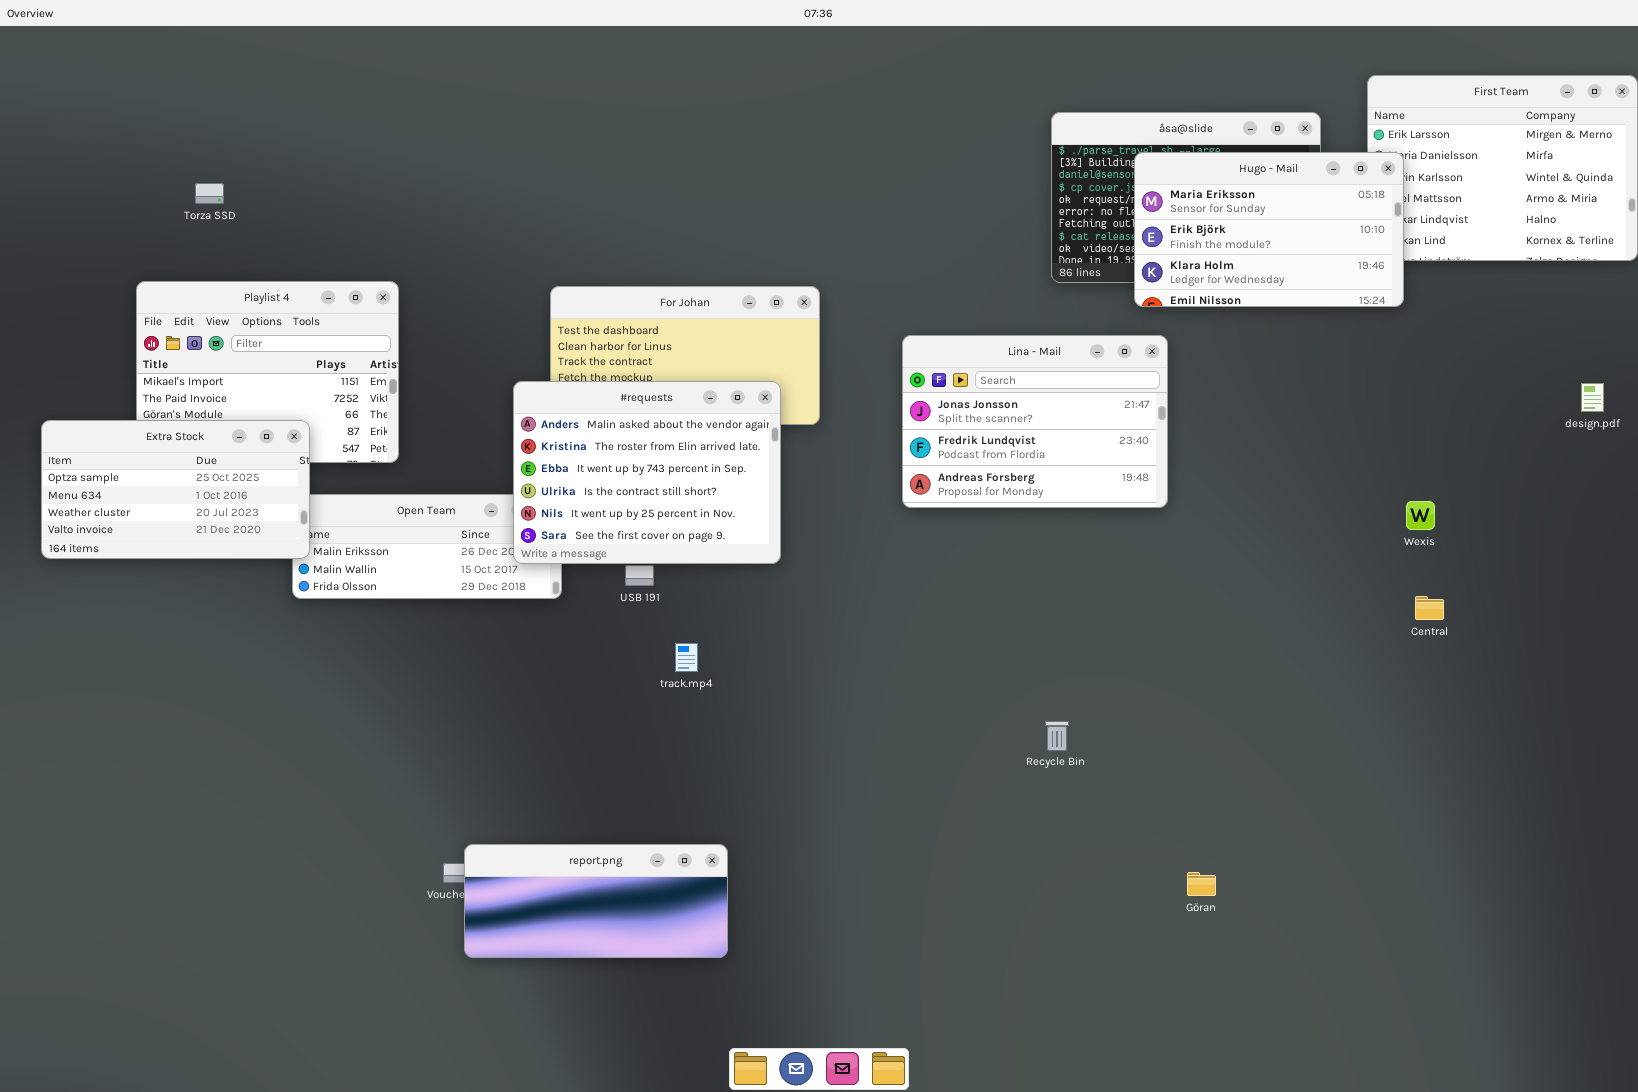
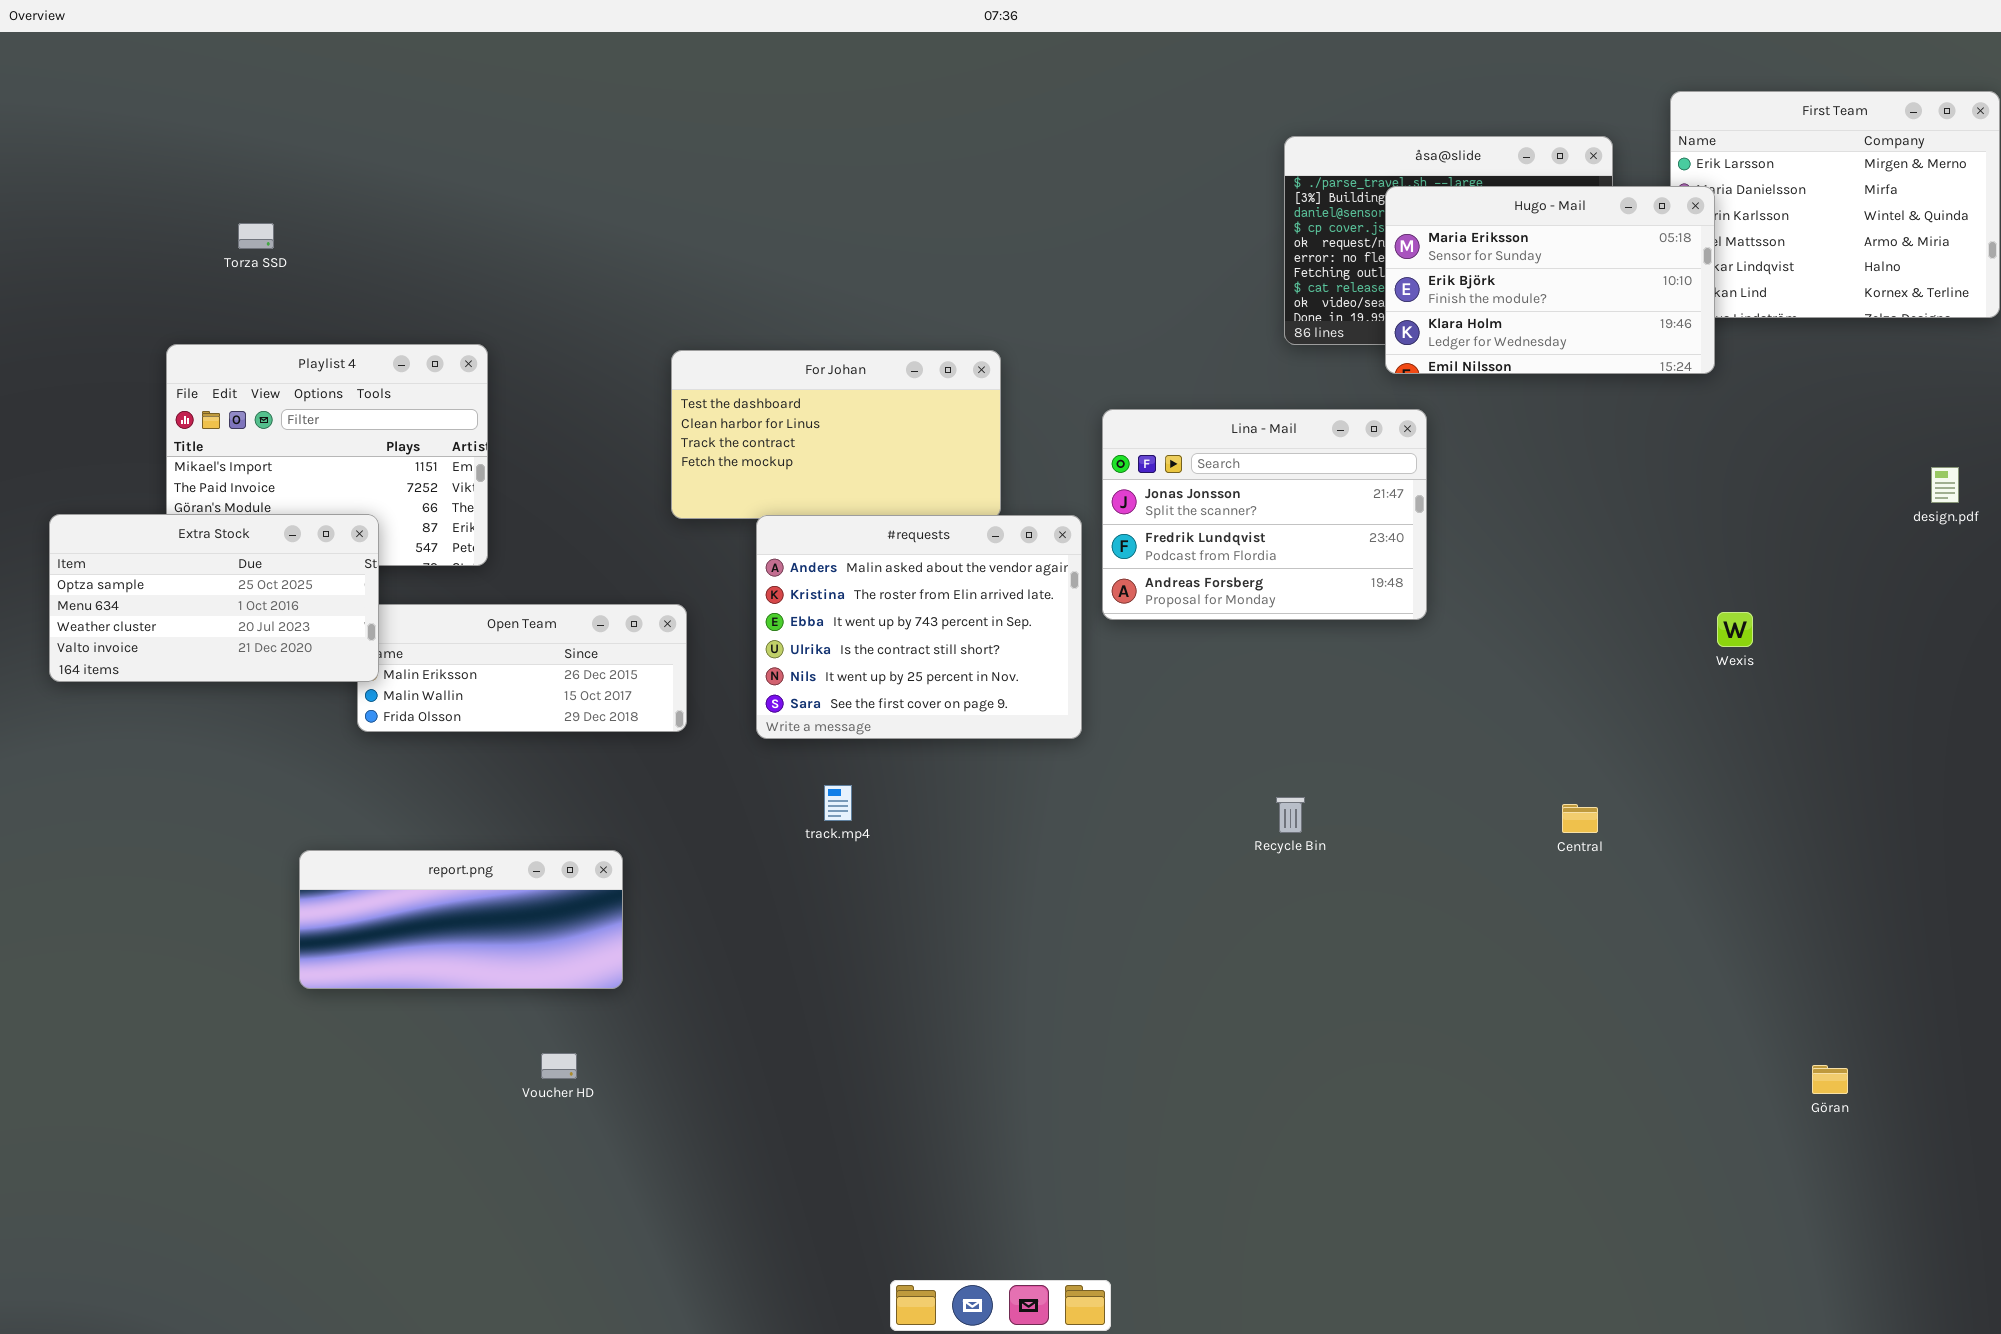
#requests: [513,381,781,564] -> [756,515,1082,739], moved
Central: [1415,596,1444,620] -> [1562,804,1598,833], moved
Recycle Bin: [1045,721,1069,751] -> [1276,797,1305,833], moved
report.png: [464,844,728,958] -> [299,850,623,989], moved
Göran: [1187,872,1216,896] -> [1812,1065,1848,1094], moved

